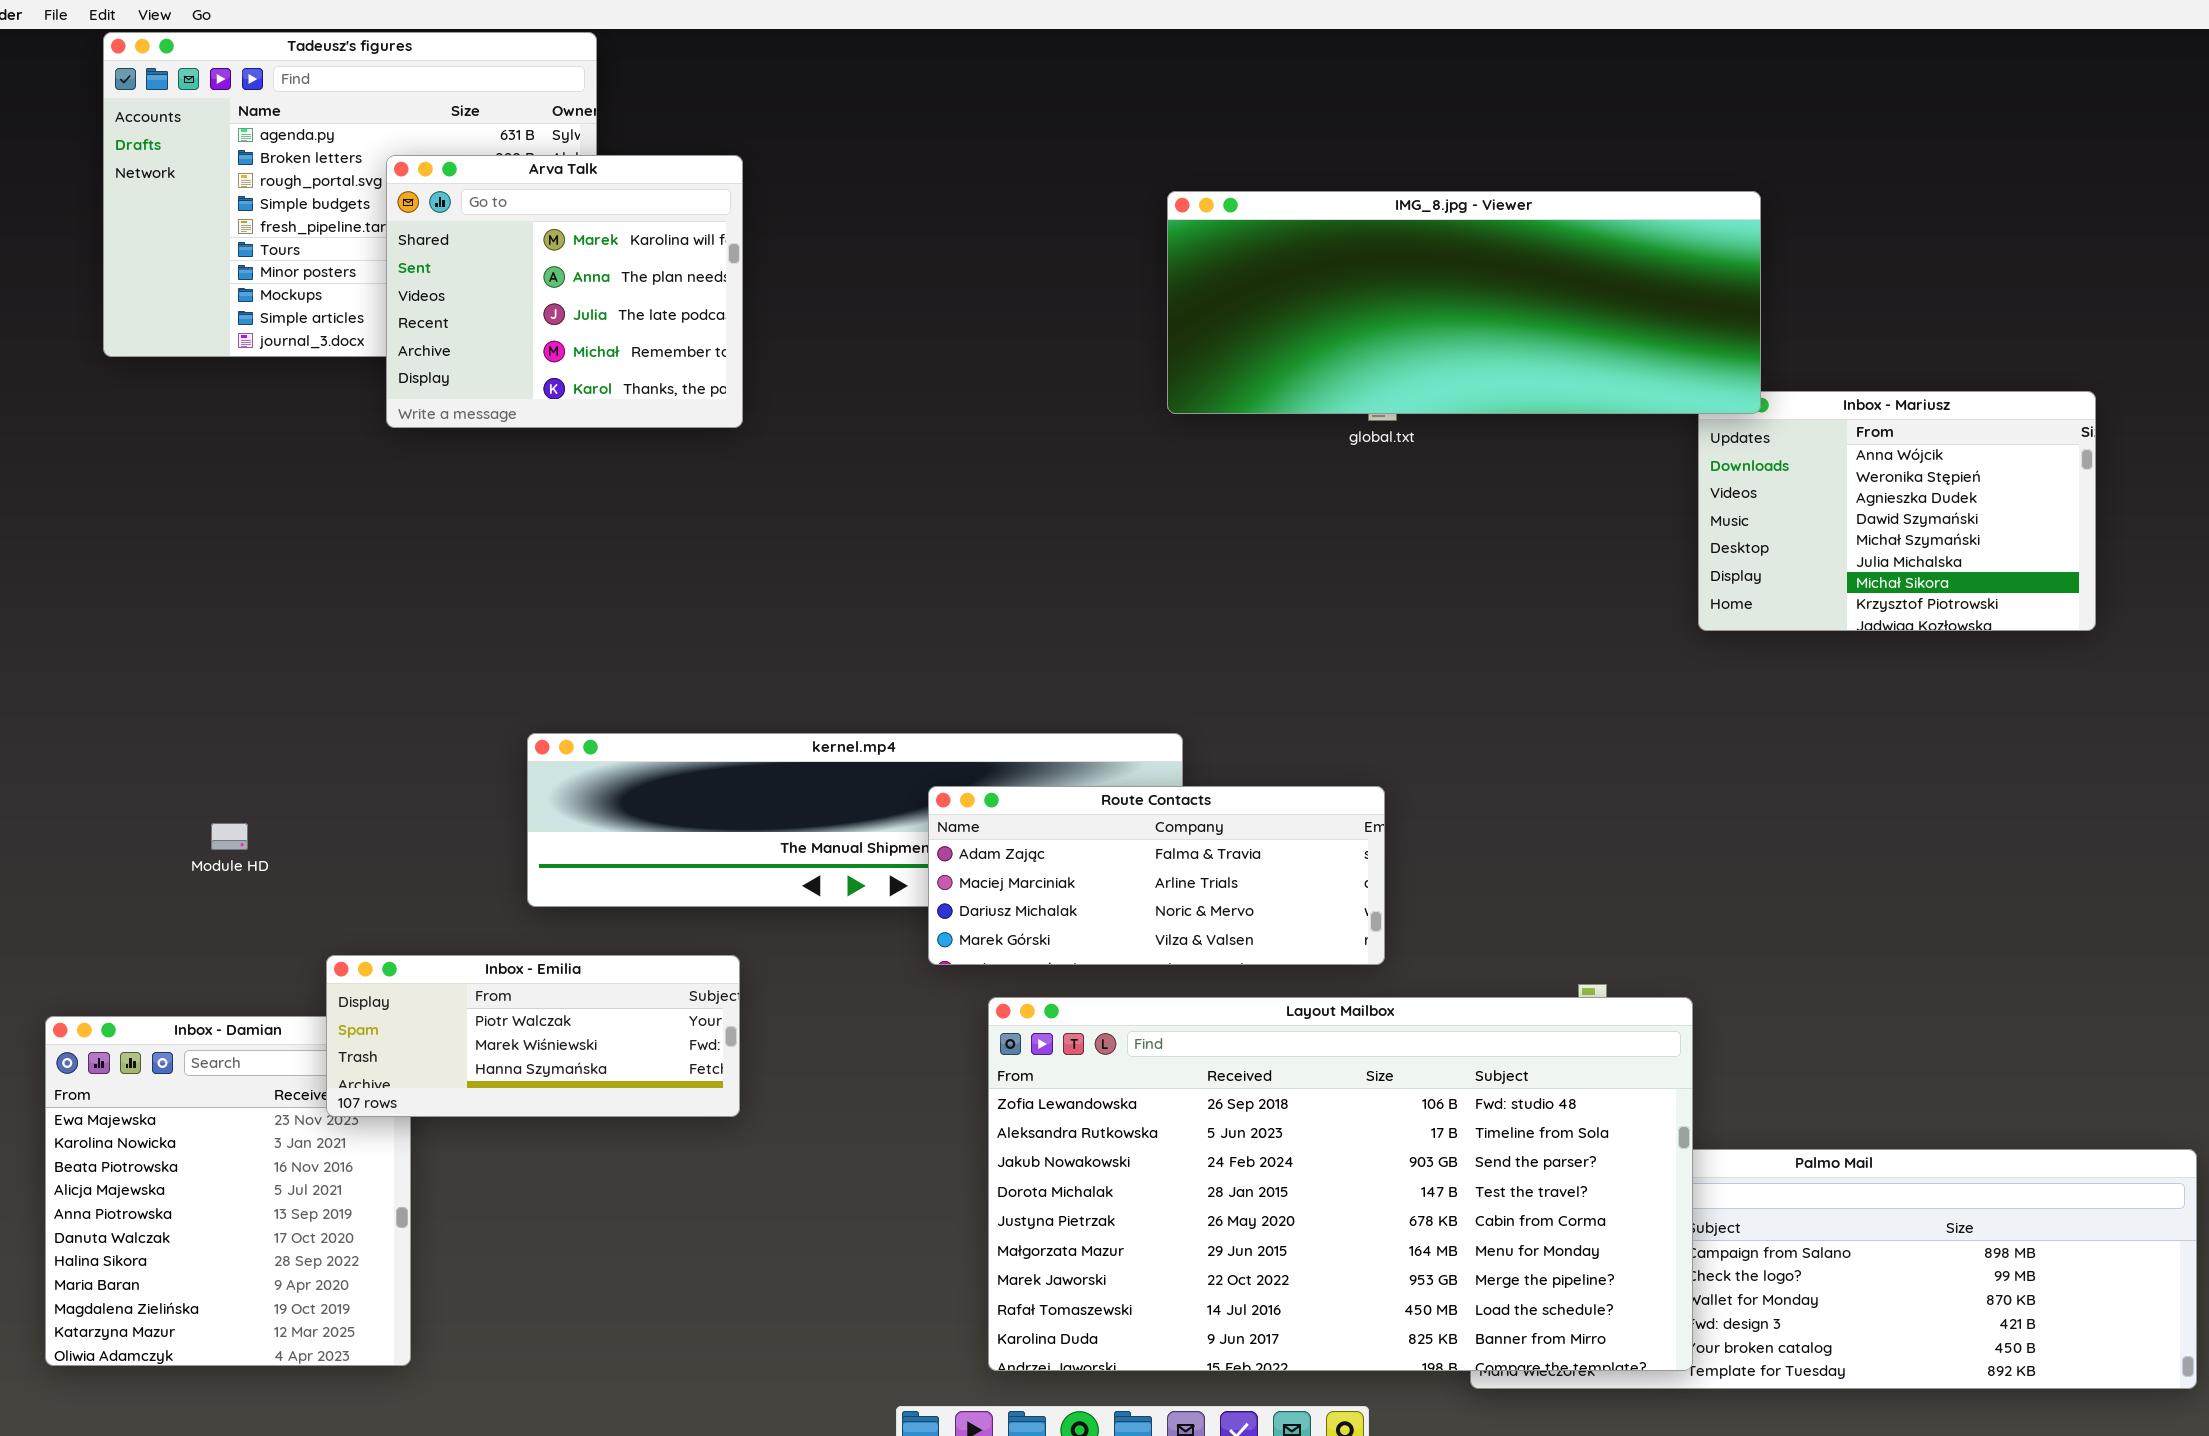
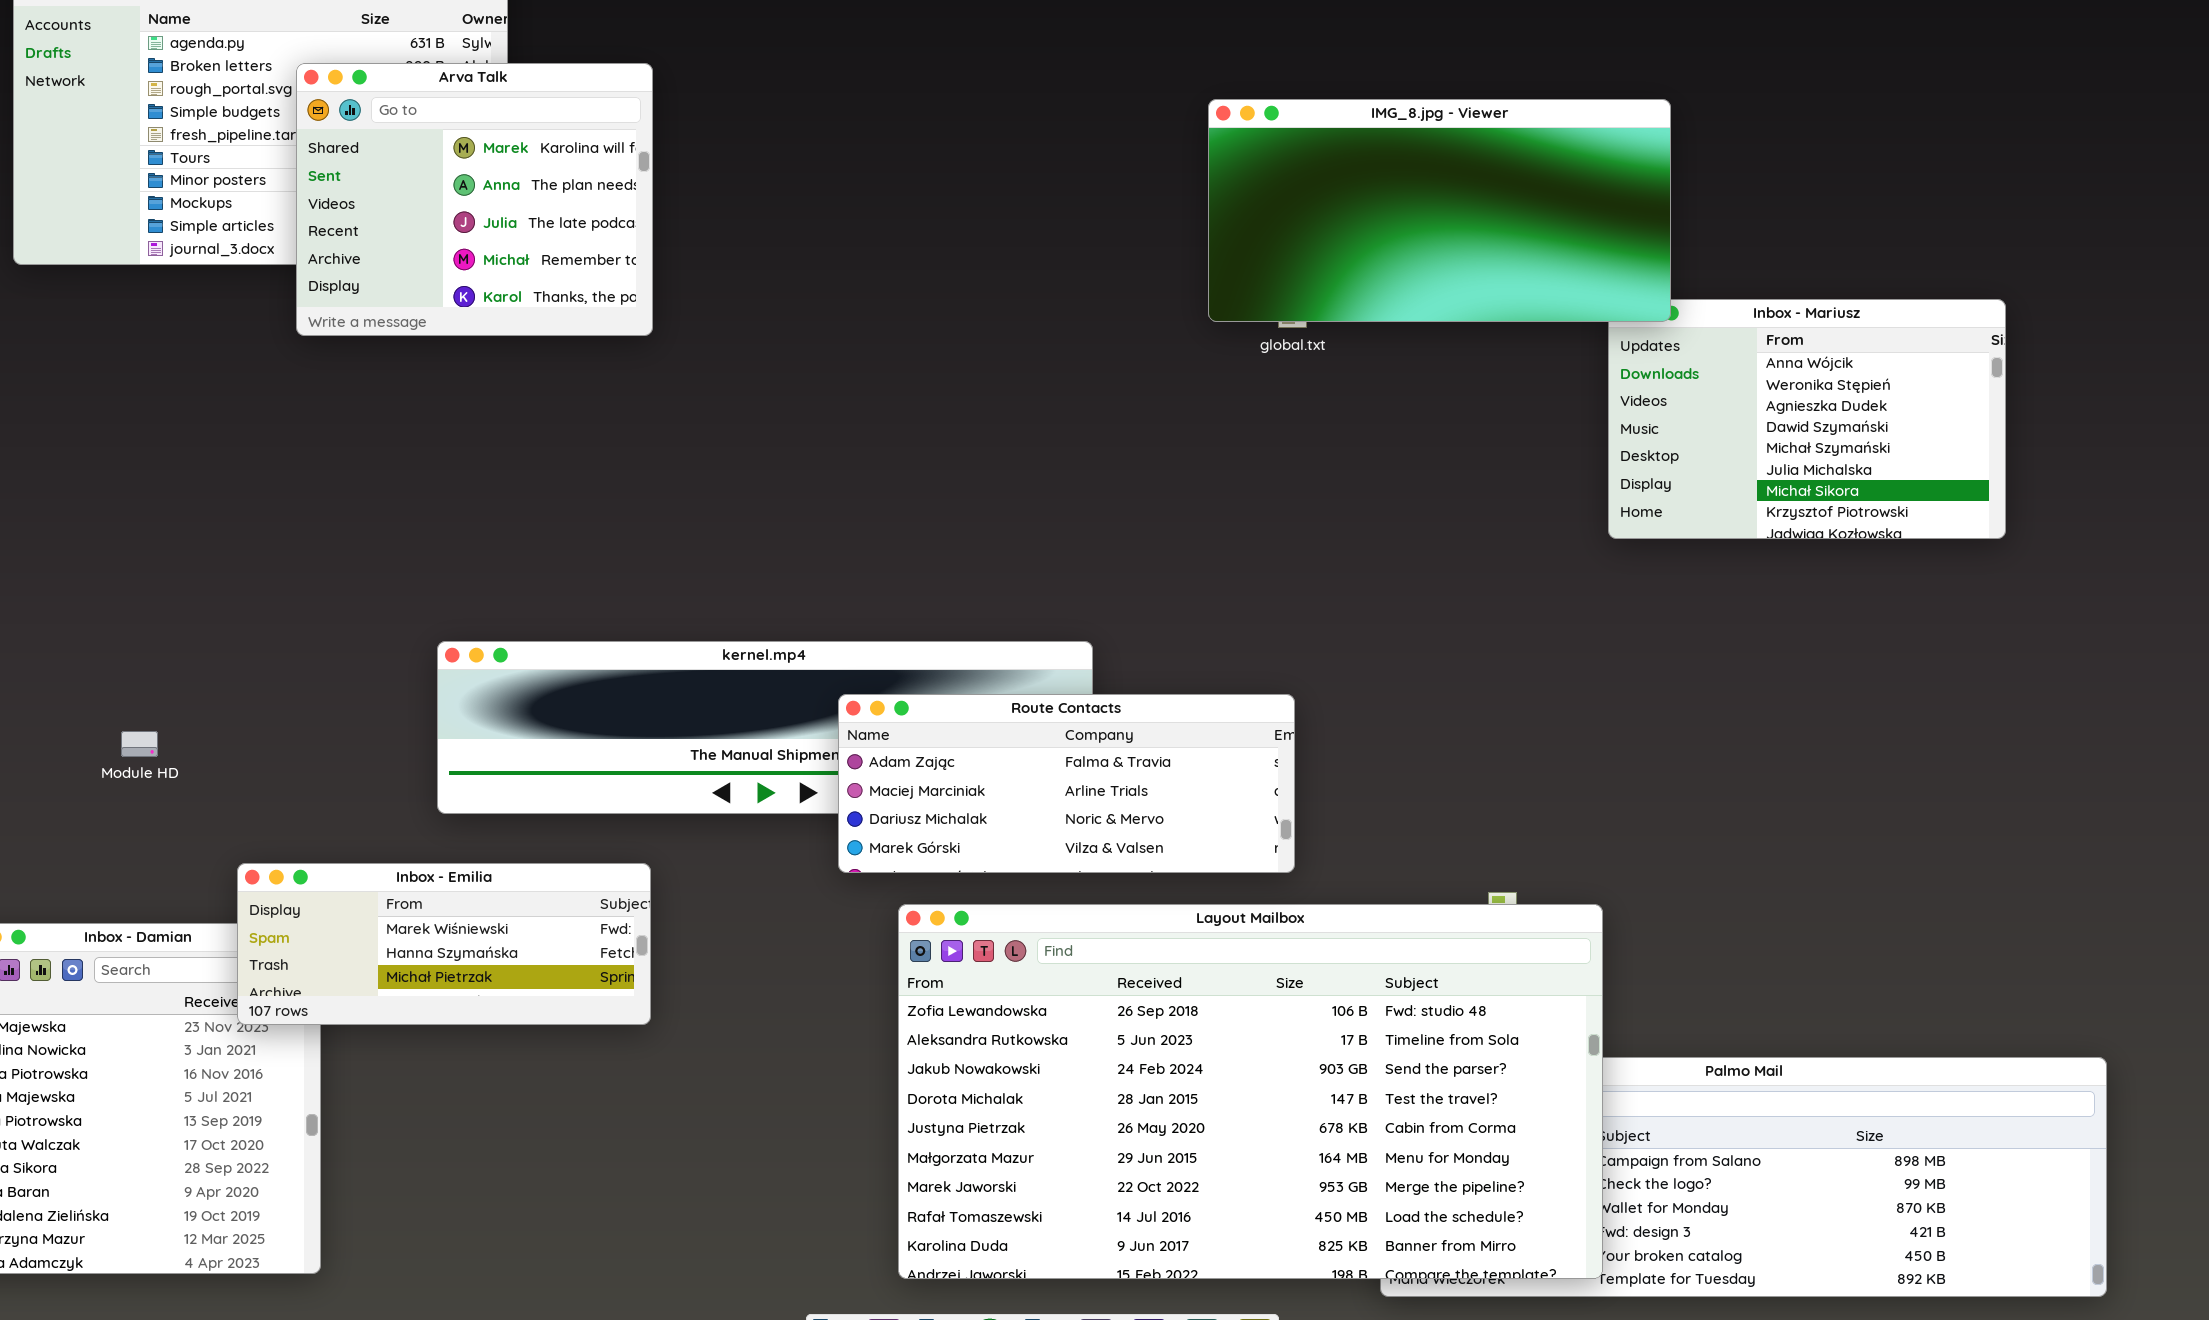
IMG_8.jpg - Viewer: [1167,191,1761,414] -> [1208,99,1671,322], resized
Inbox - Emilia: [326,955,740,1117] -> [237,863,651,1025], scrolled down 1 row

